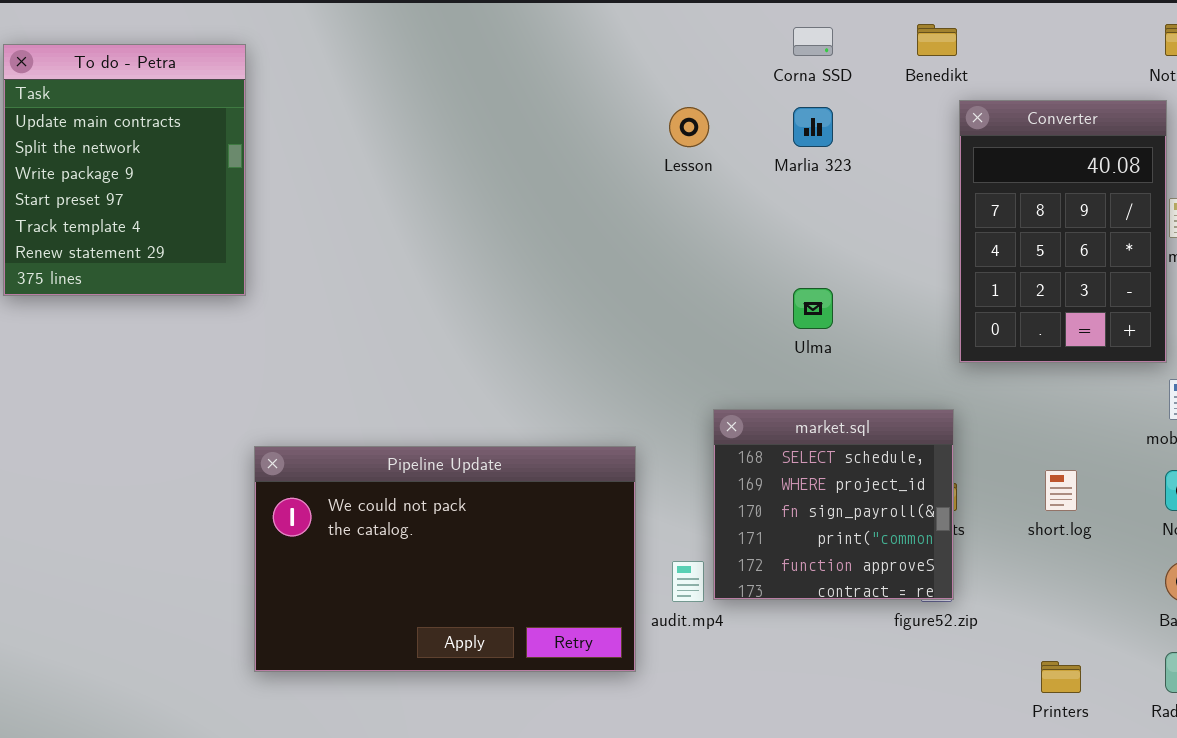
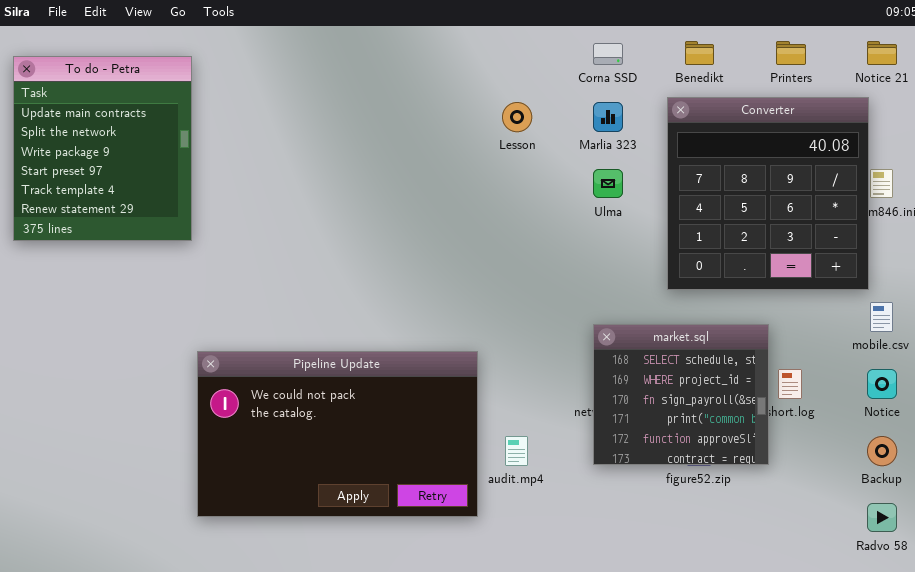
Converter: [959,100,1167,363] -> [667,97,869,290], resized
Ulma: [793,288,833,329] -> [593,169,623,198], moved
market.sql: [713,409,954,600] -> [593,324,769,465], moved
Printers: [1041,661,1081,693] -> [776,41,806,65], moved

